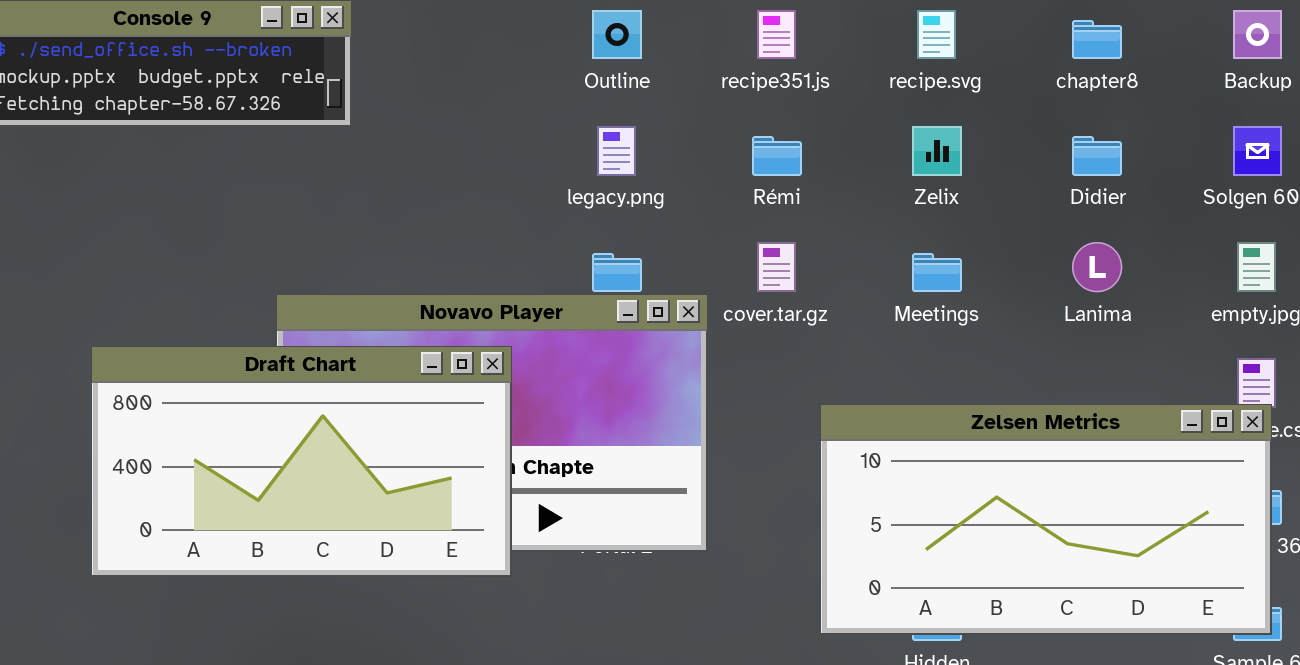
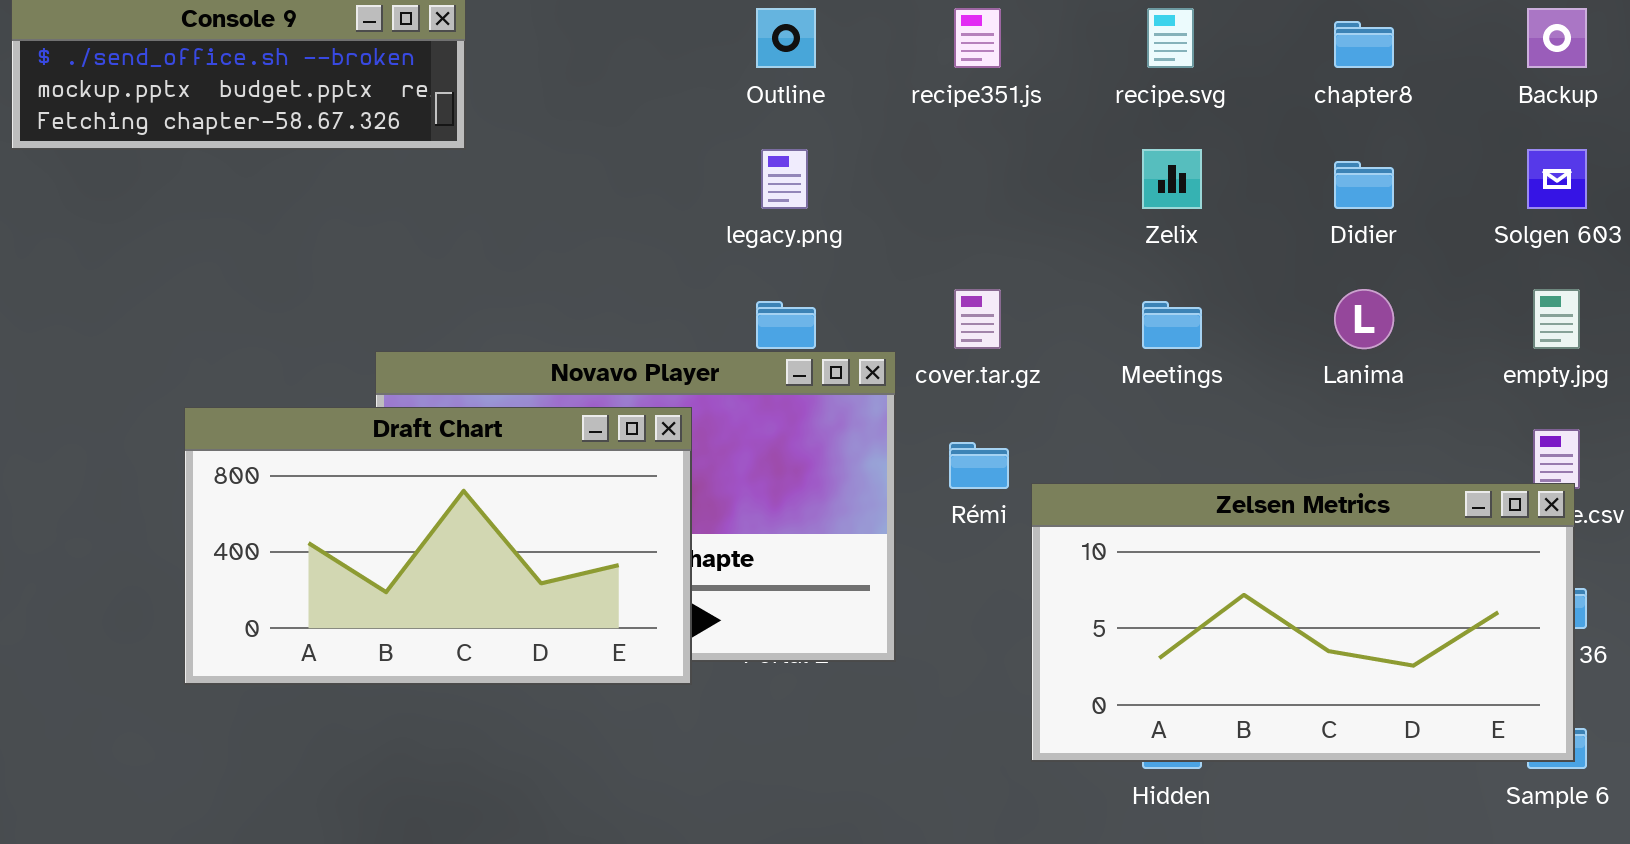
Rémi: [752,136,802,176] -> [949,442,1009,489], moved
Draft Chart: [91,346,512,577] -> [184,407,692,685], moved

